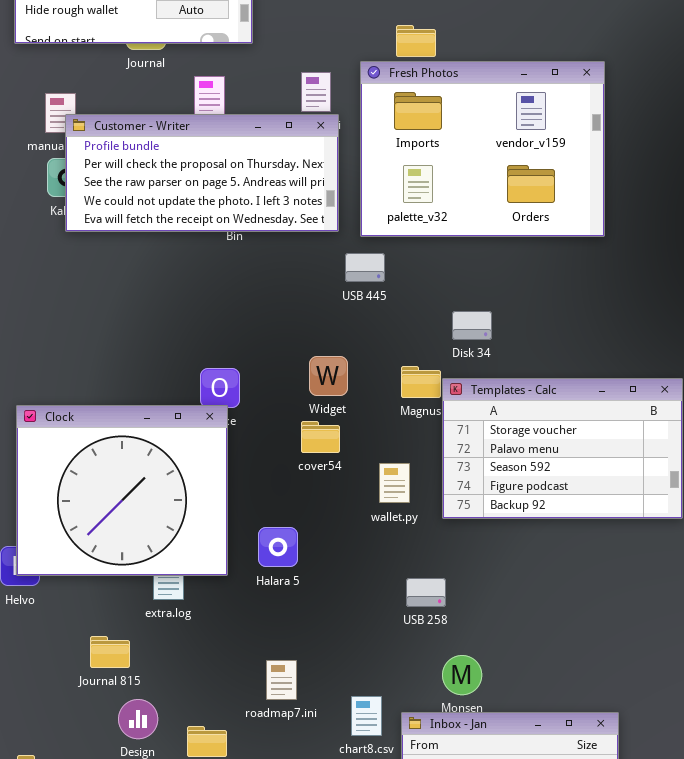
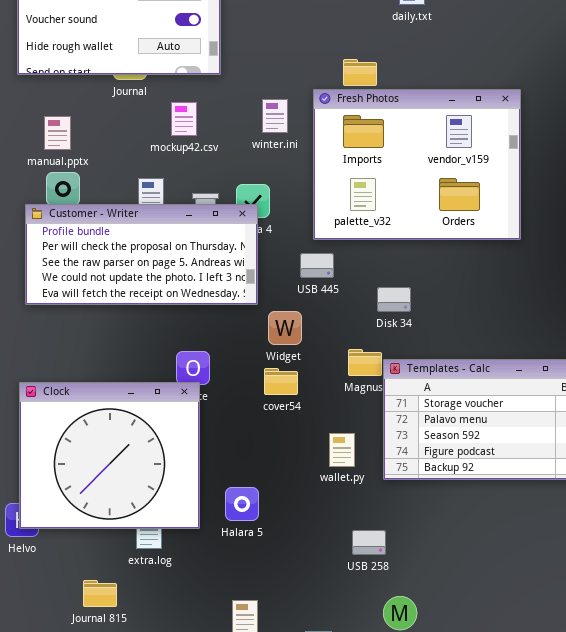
Customer - Writer: [65,114,339,232] -> [25,204,258,305], moved
Disk 34: [452,311,492,340] -> [377,287,411,312], moved
Widget: [309,356,348,396] -> [268,311,302,345], moved
cover54: [301,421,340,453] -> [264,368,298,395], moved

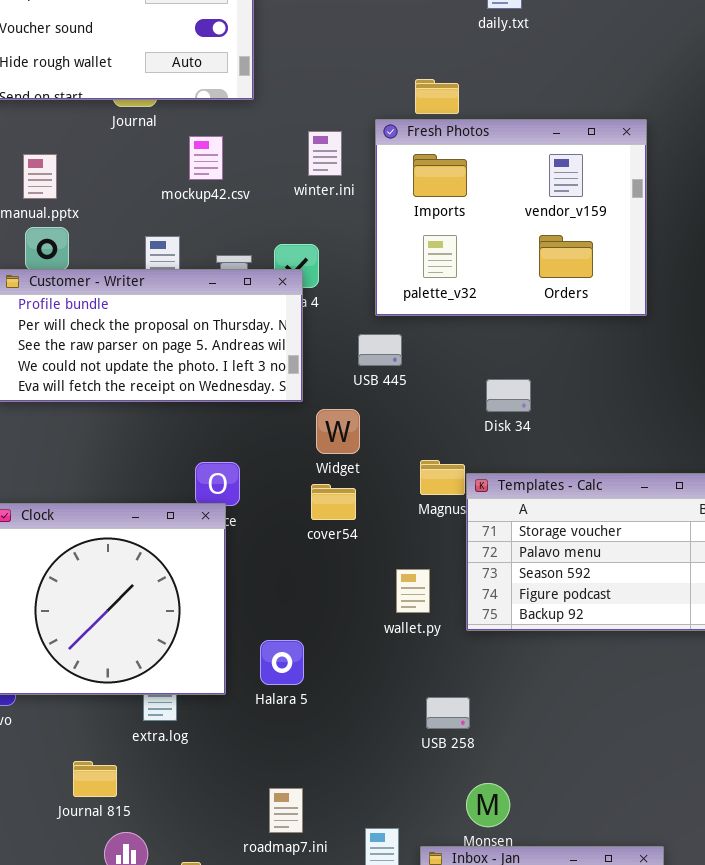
Disk 34: [377,287,411,312] -> [486,379,531,412], moved

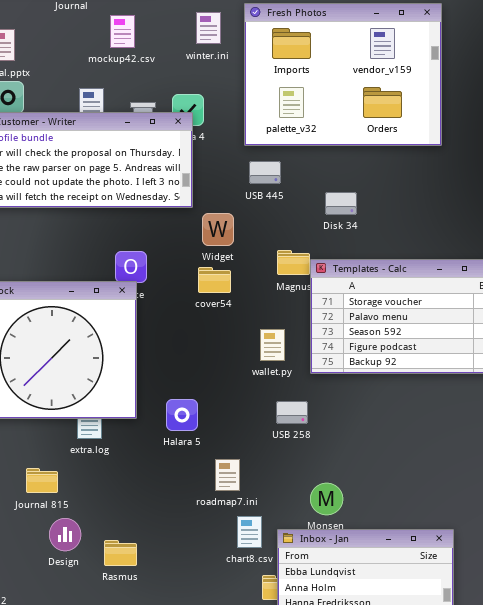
USB 445: [358,334,402,366] -> [249,161,281,184], moved
Halara 5: [260,640,304,685] -> [166,399,198,431], moved
USB 258: [426,697,470,729] -> [276,401,308,424], moved
roadmap7.ini: [269,788,303,833] -> [215,459,240,491], moved

